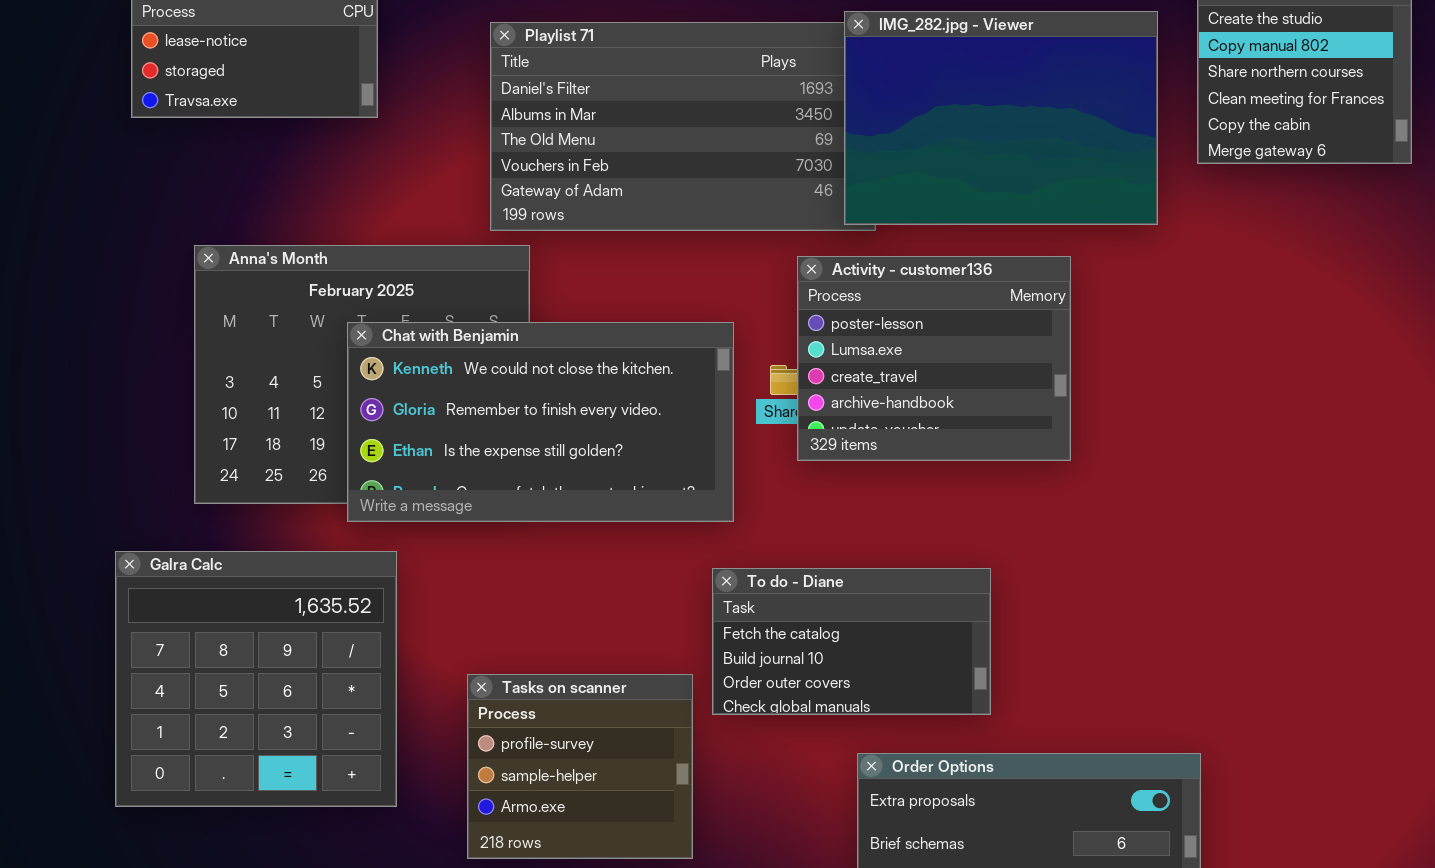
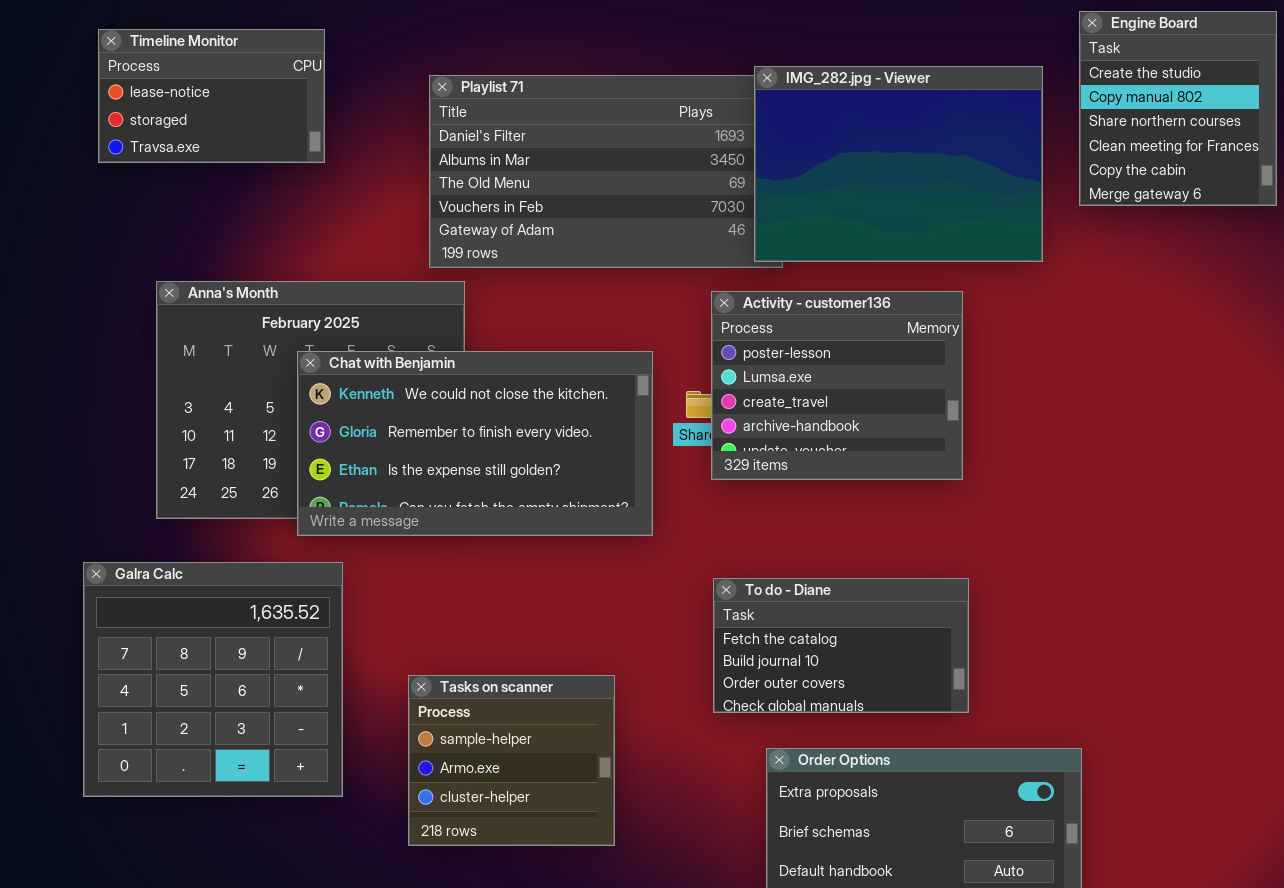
To do - Diane: [712,568,991,715] -> [713,578,969,713], moved
Tasks on scanner: [467,674,693,859] -> [408,675,615,846], scrolled down 1 row

